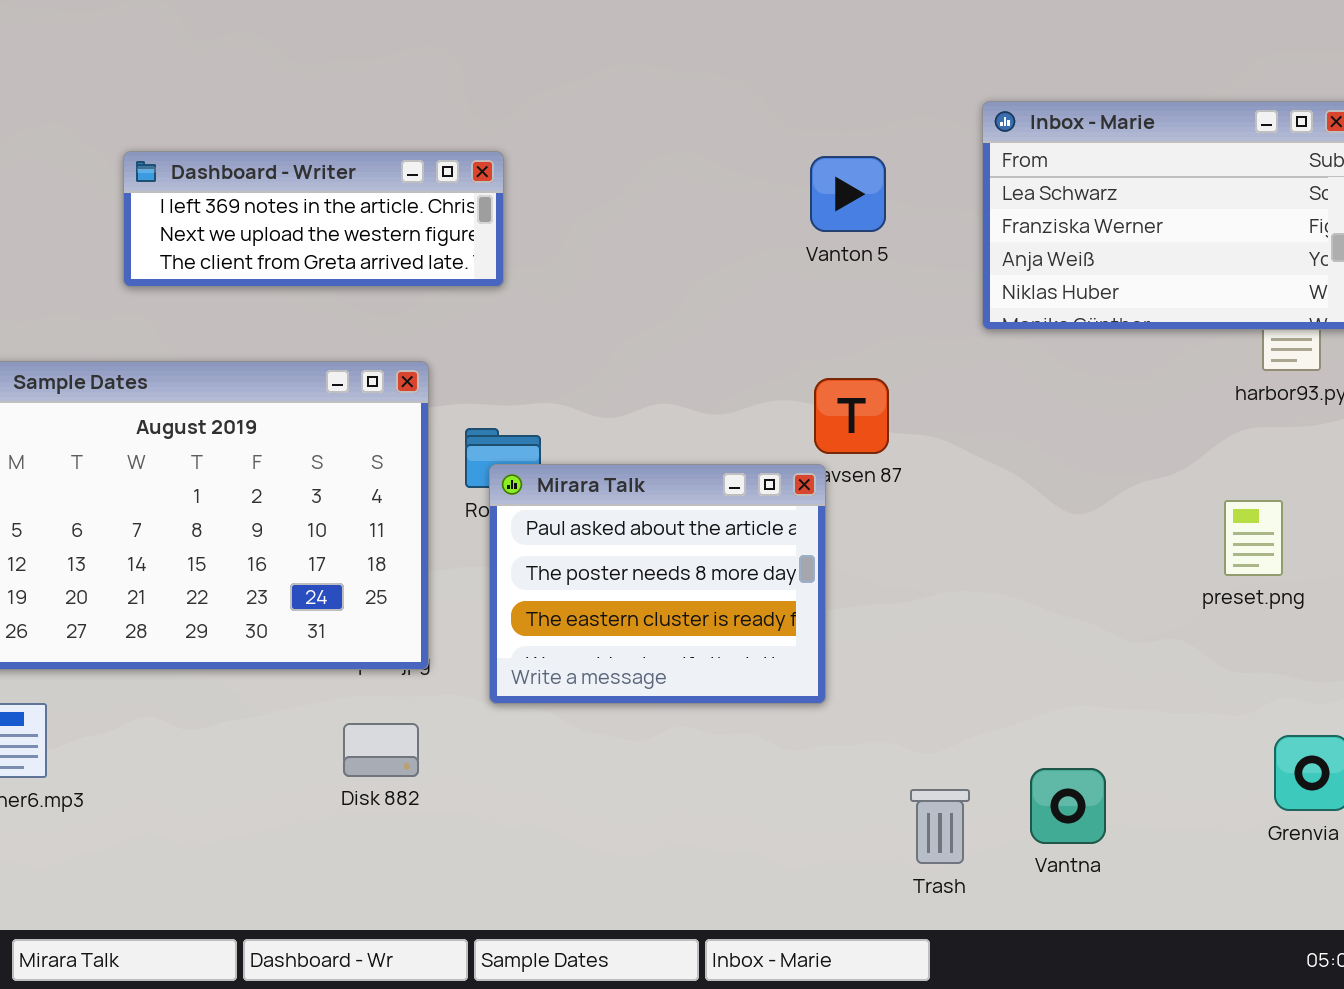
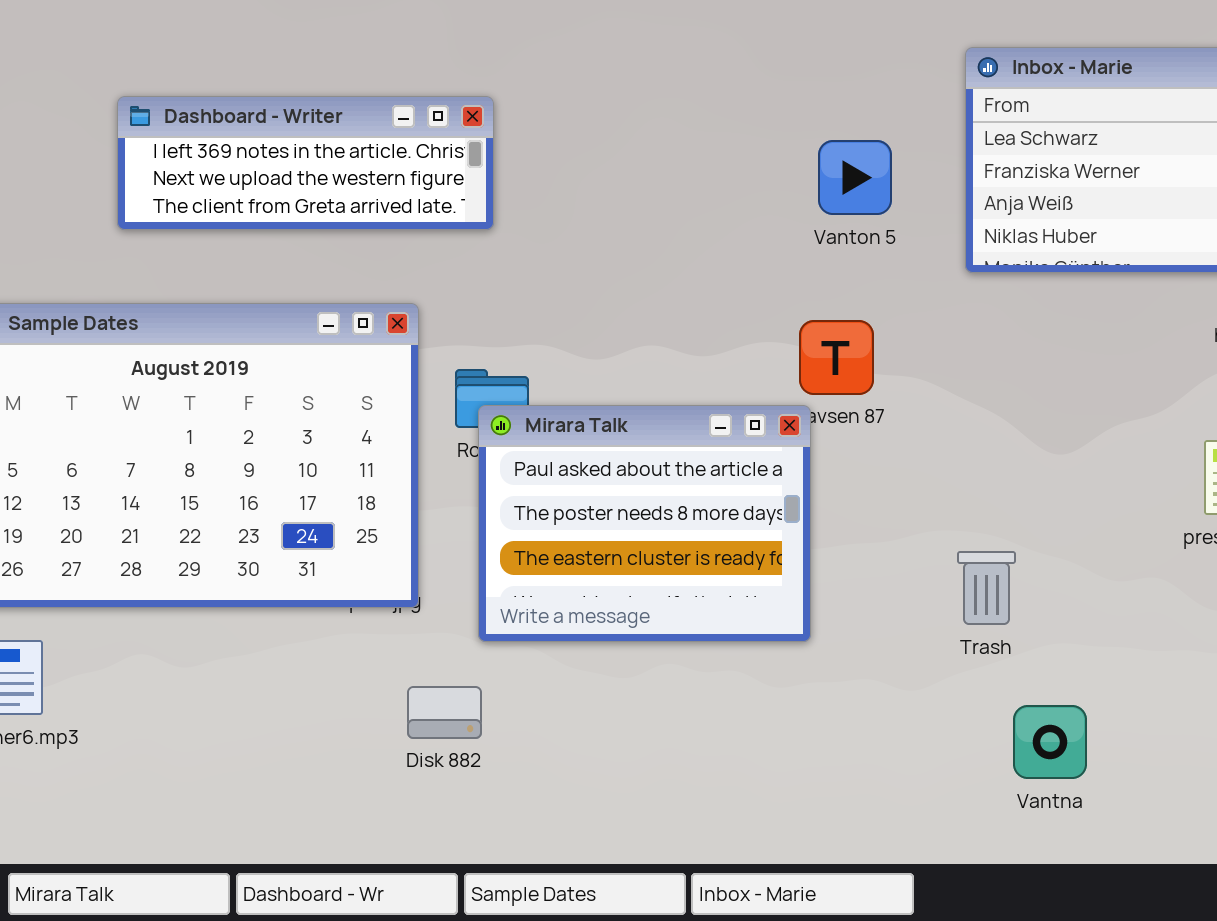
Vanton 5: [810,156,886,232] -> [818,140,892,215], moved
Disk 882: [343,723,419,777] -> [407,686,482,739], moved
Trash: [910,789,970,864] -> [957,551,1016,625], moved

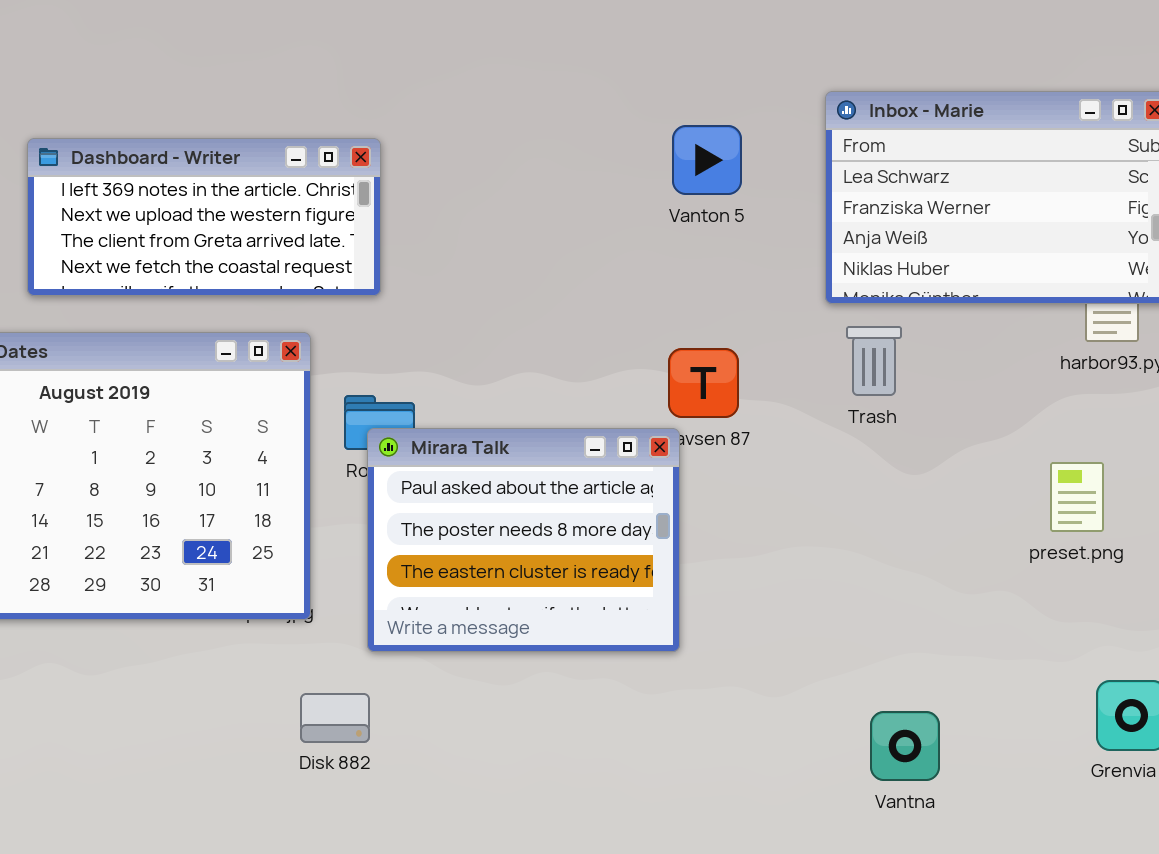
Dashboard - Writer: [117,96,494,230] -> [27,138,381,296], resized
Vanton 5: [818,140,892,215] -> [672,125,742,195], moved
Trash: [957,551,1016,625] -> [846,326,902,396], moved

